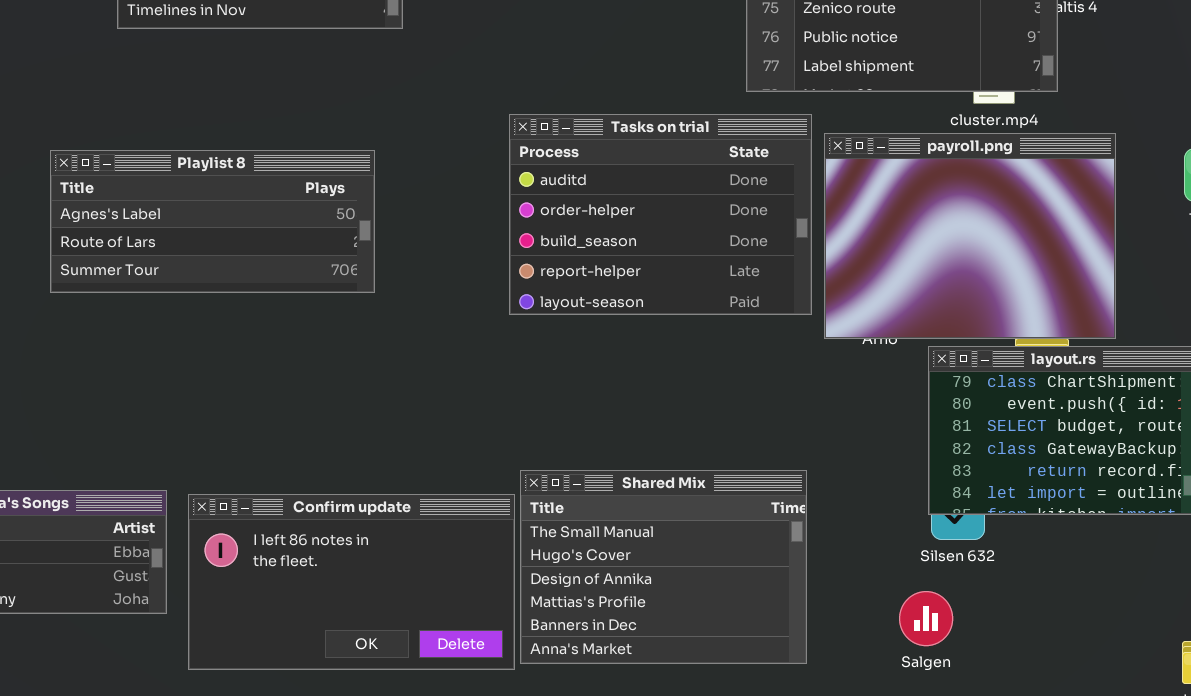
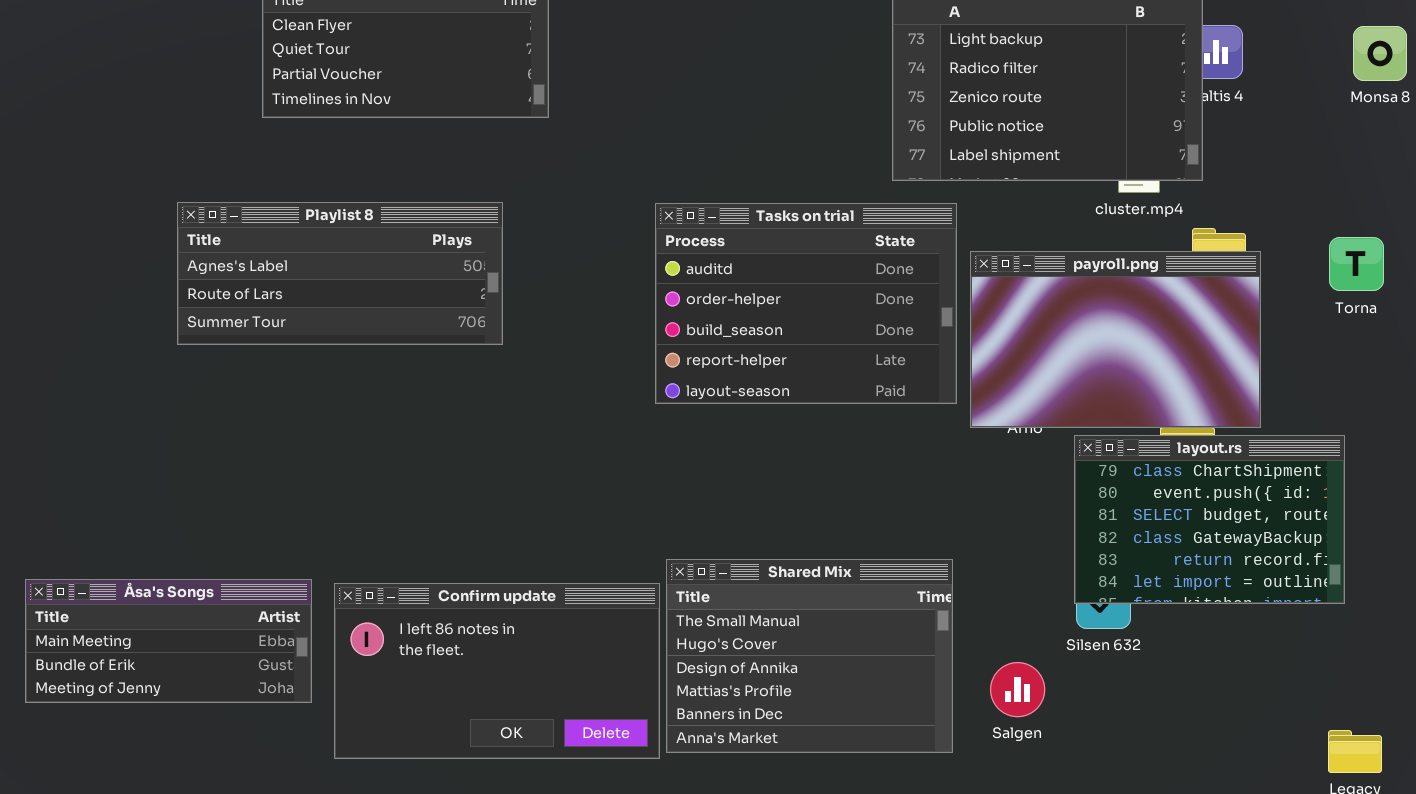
payroll.png: [824,133,1116,339] -> [970,251,1261,428], resized
Playlist 8: [50,150,375,293] -> [177,202,503,345], moved
Salgen: [899,591,953,646] -> [990,662,1045,717], moved

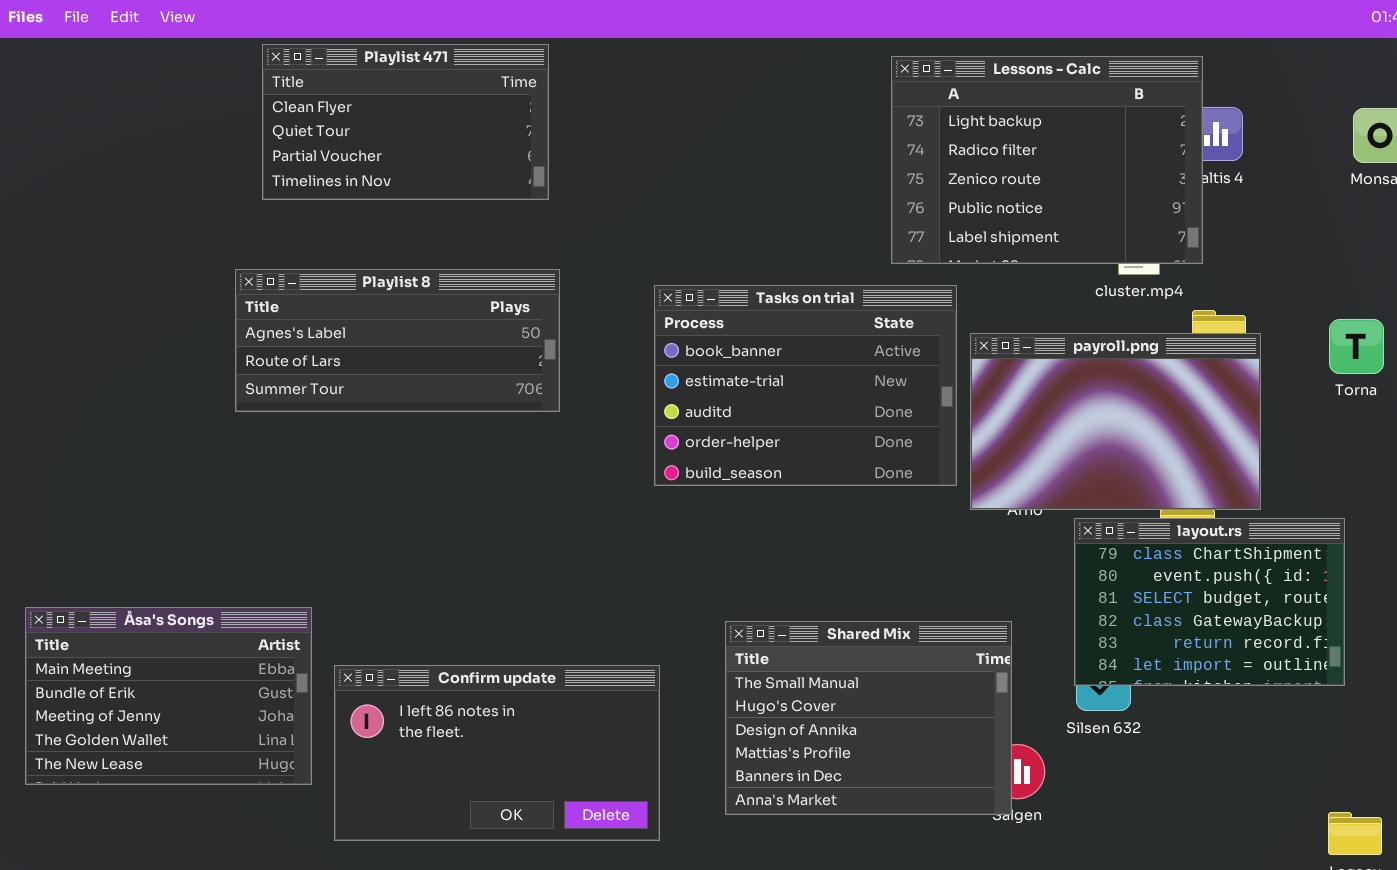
Playlist 8: [177,202,503,345] -> [235,269,560,412], moved
Tasks on trial: [655,203,957,404] -> [654,285,957,486], scrolled up 2 rows
Shared Mix: [666,559,953,753] -> [725,621,1012,815], moved
Åsa's Songs: [25,579,312,703] -> [25,607,312,785], resized

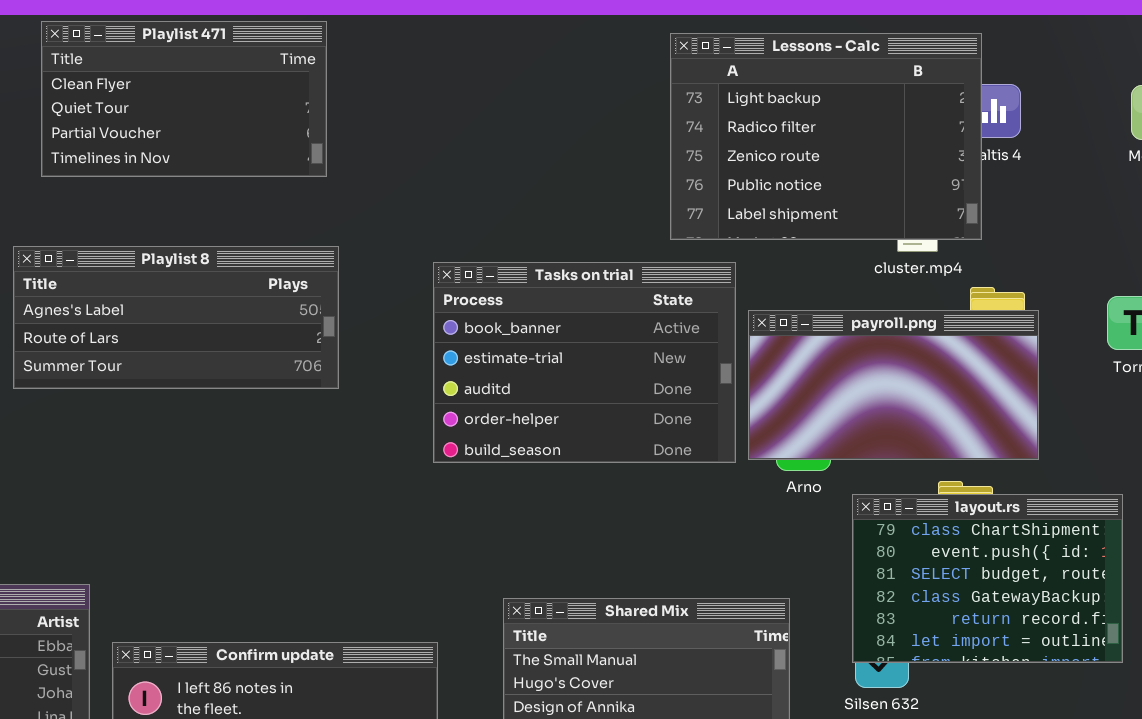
payroll.png: [970,333,1261,510] -> [748,310,1039,460], resized

